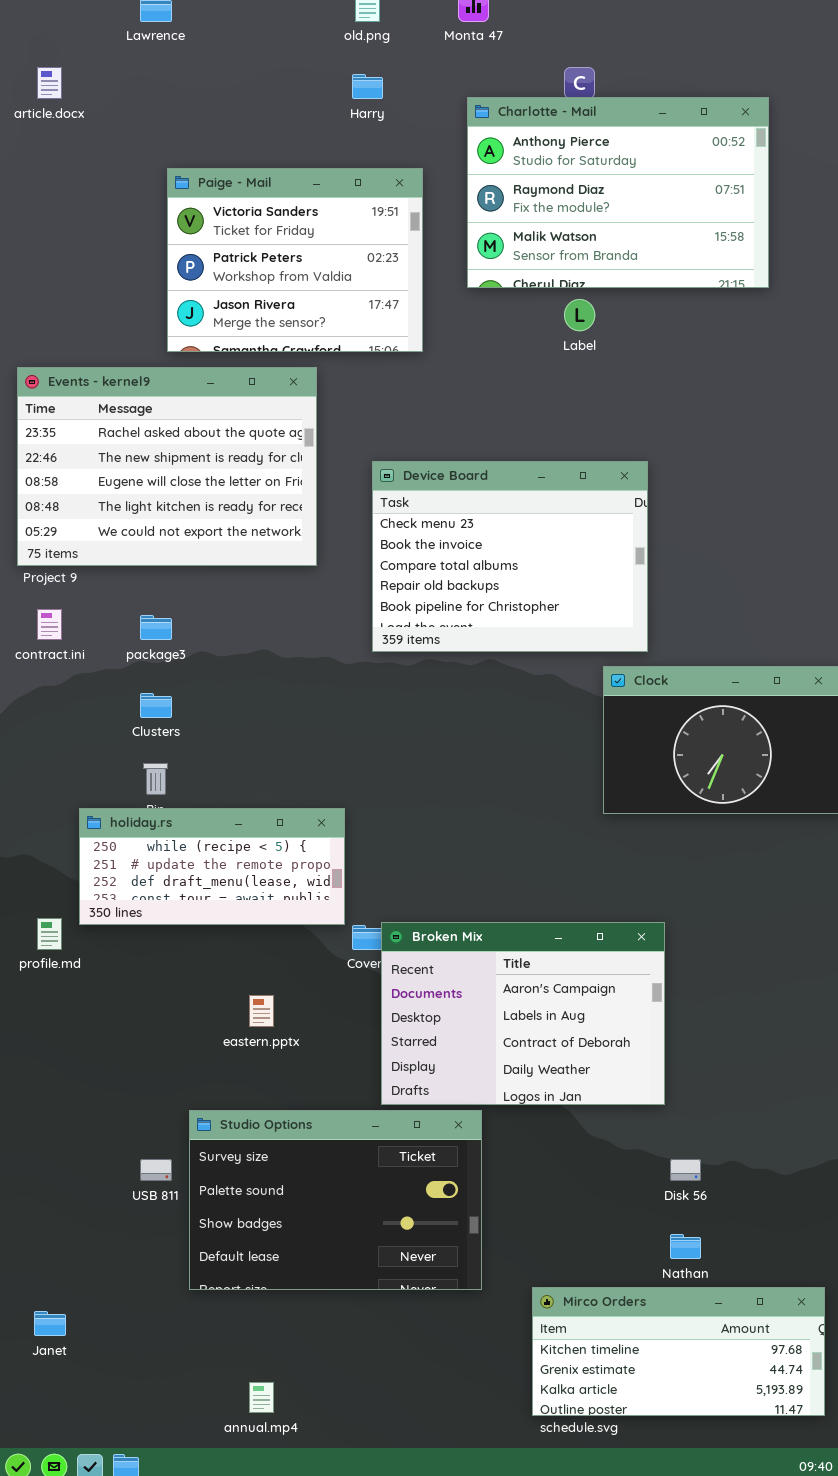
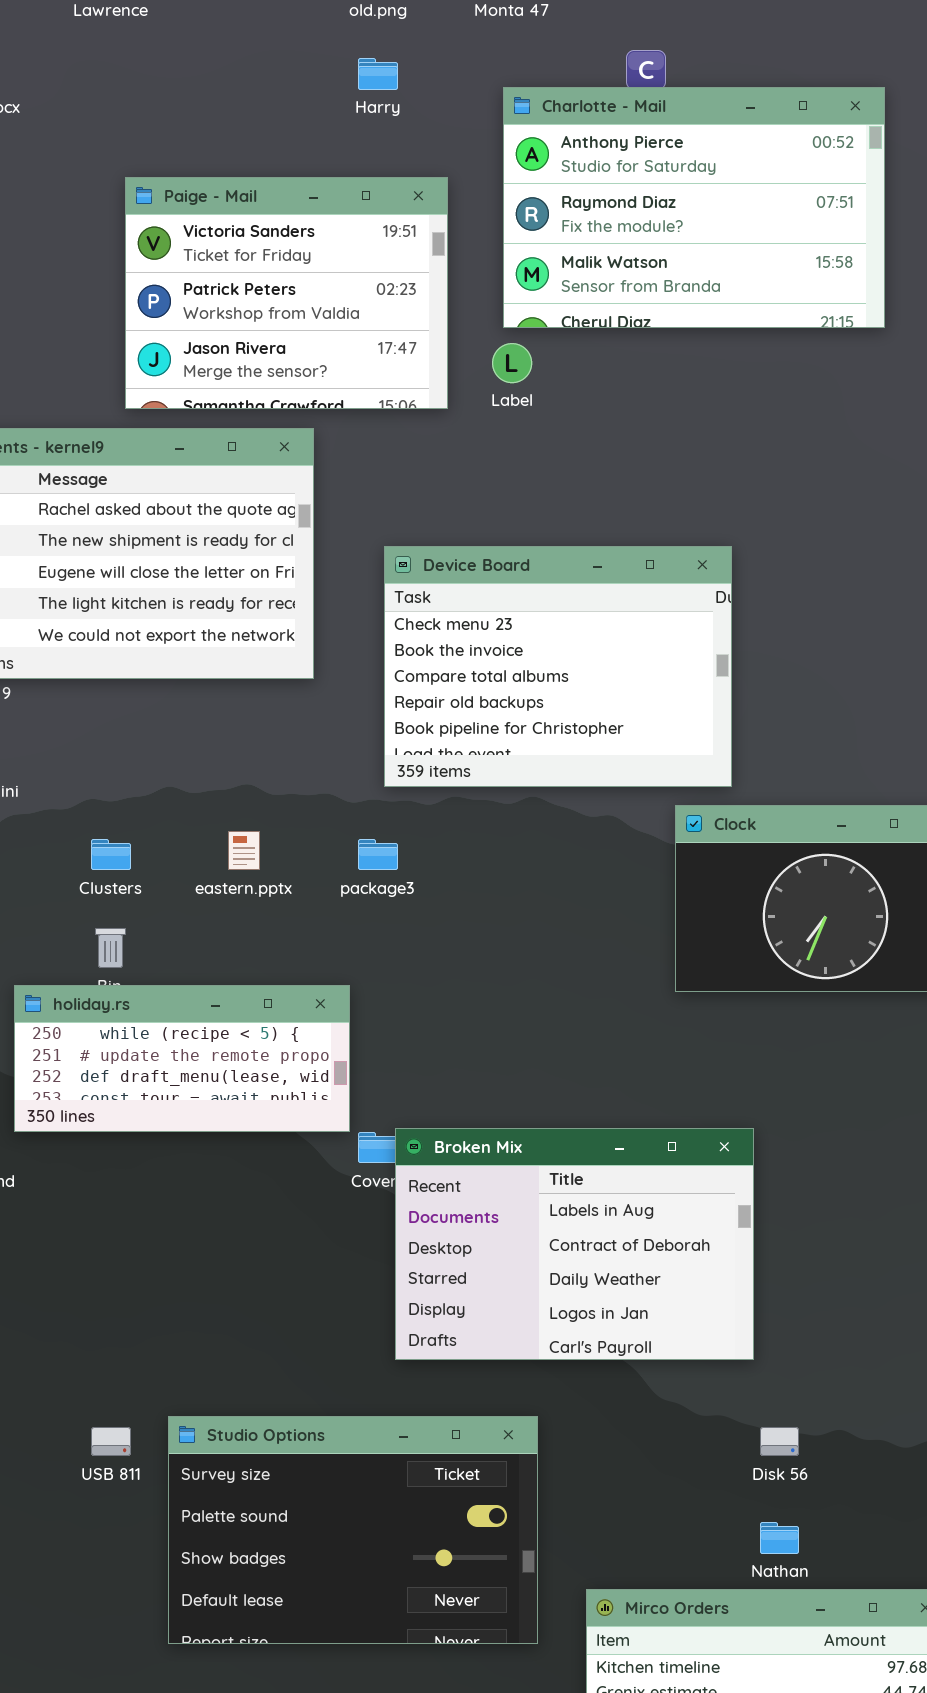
Label: [564,299,595,331] -> [492,343,532,383], moved
package3: [140,615,172,640] -> [358,839,398,870], moved
Broken Mix: [381,922,665,1105] -> [395,1128,754,1360], scrolled down 1 row
eastern.pptx: [249,995,274,1027] -> [228,831,260,870], moved
Studio Options: [189,1110,482,1290] -> [168,1416,538,1644], moved

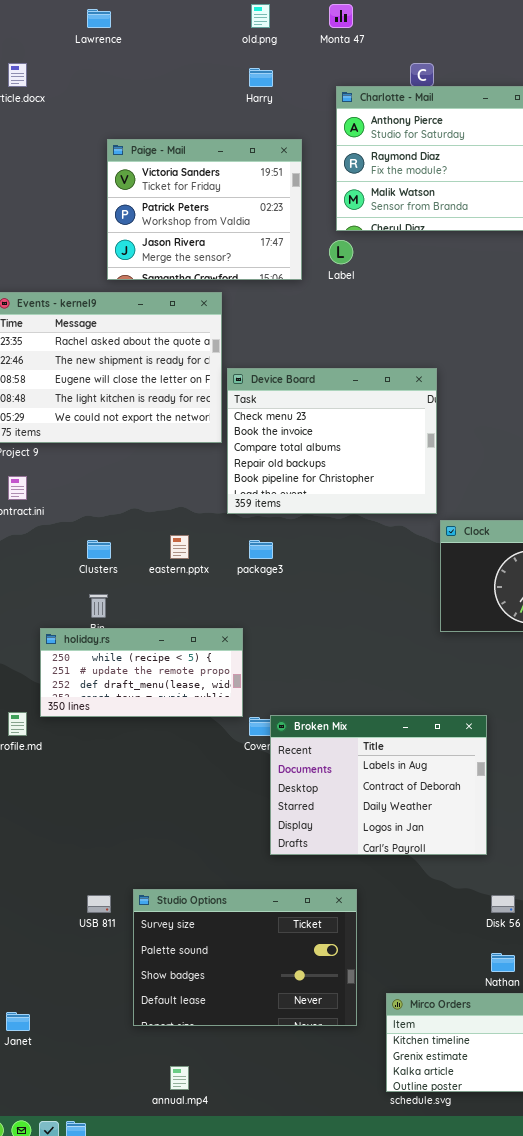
Device Board: [384,546,732,787] -> [227,368,437,514], moved

